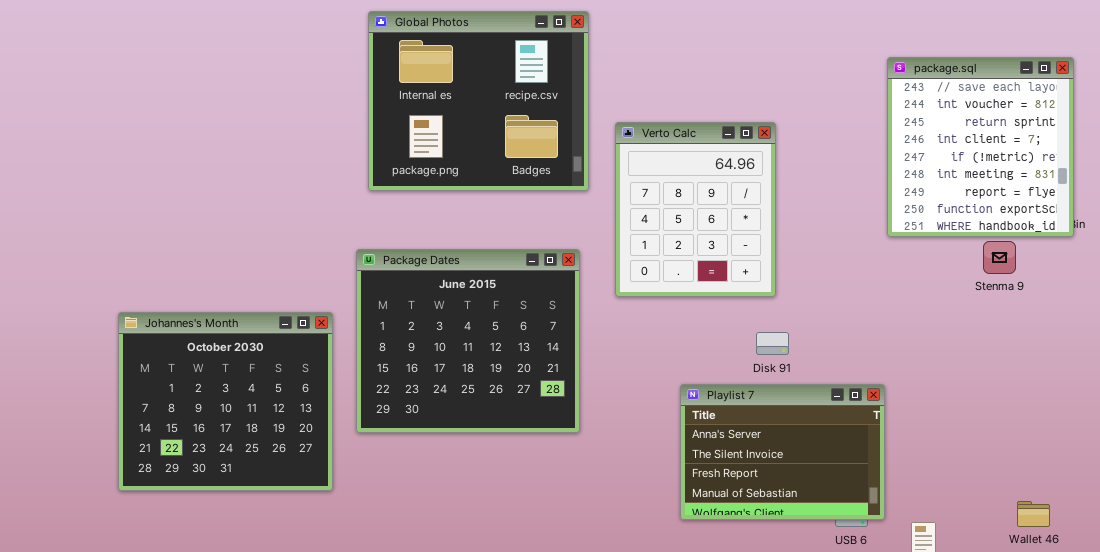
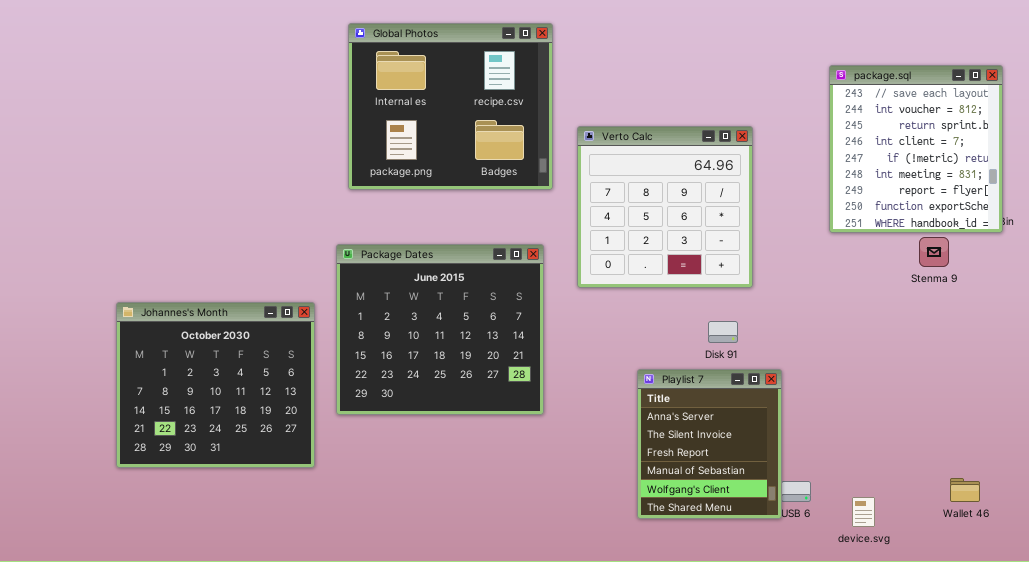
Verto Calc: [615,122,776,297] -> [577,126,753,288], resized
Playlist 7: [680,384,885,520] -> [637,369,782,519], resized

